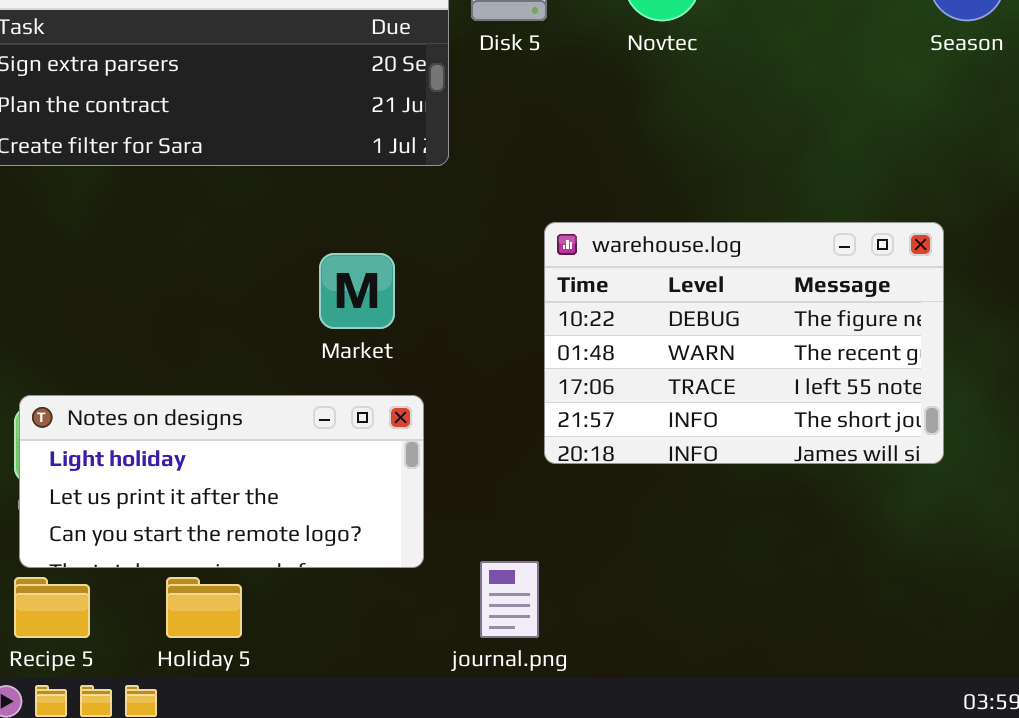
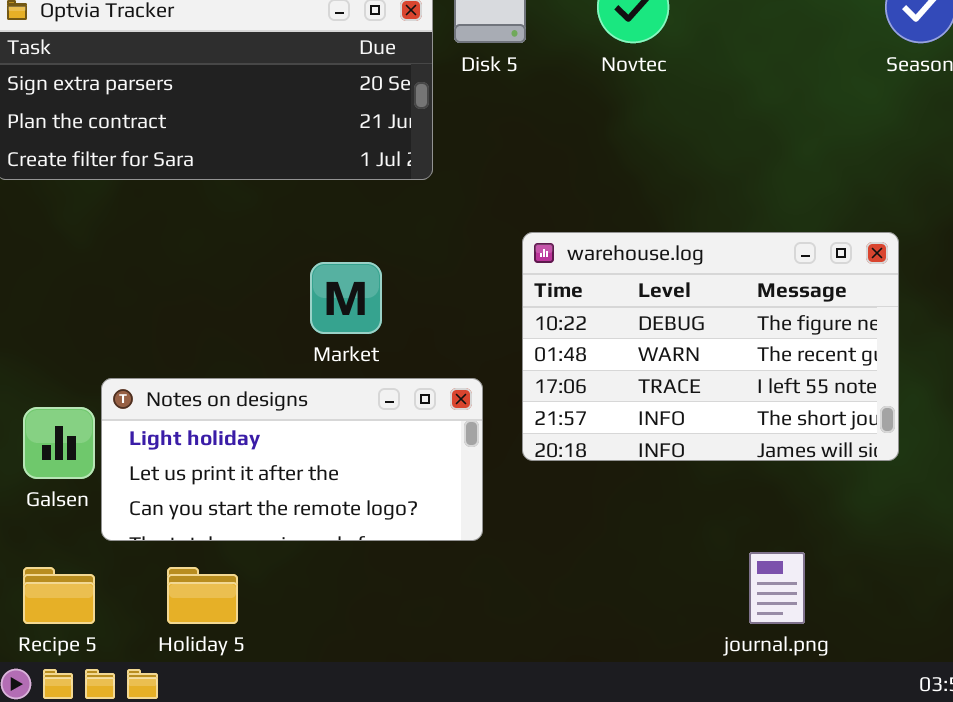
Notes on designs: [19,395,424,568] -> [101,378,483,541], moved
journal.png: [480,561,539,638] -> [749,552,805,624], moved

